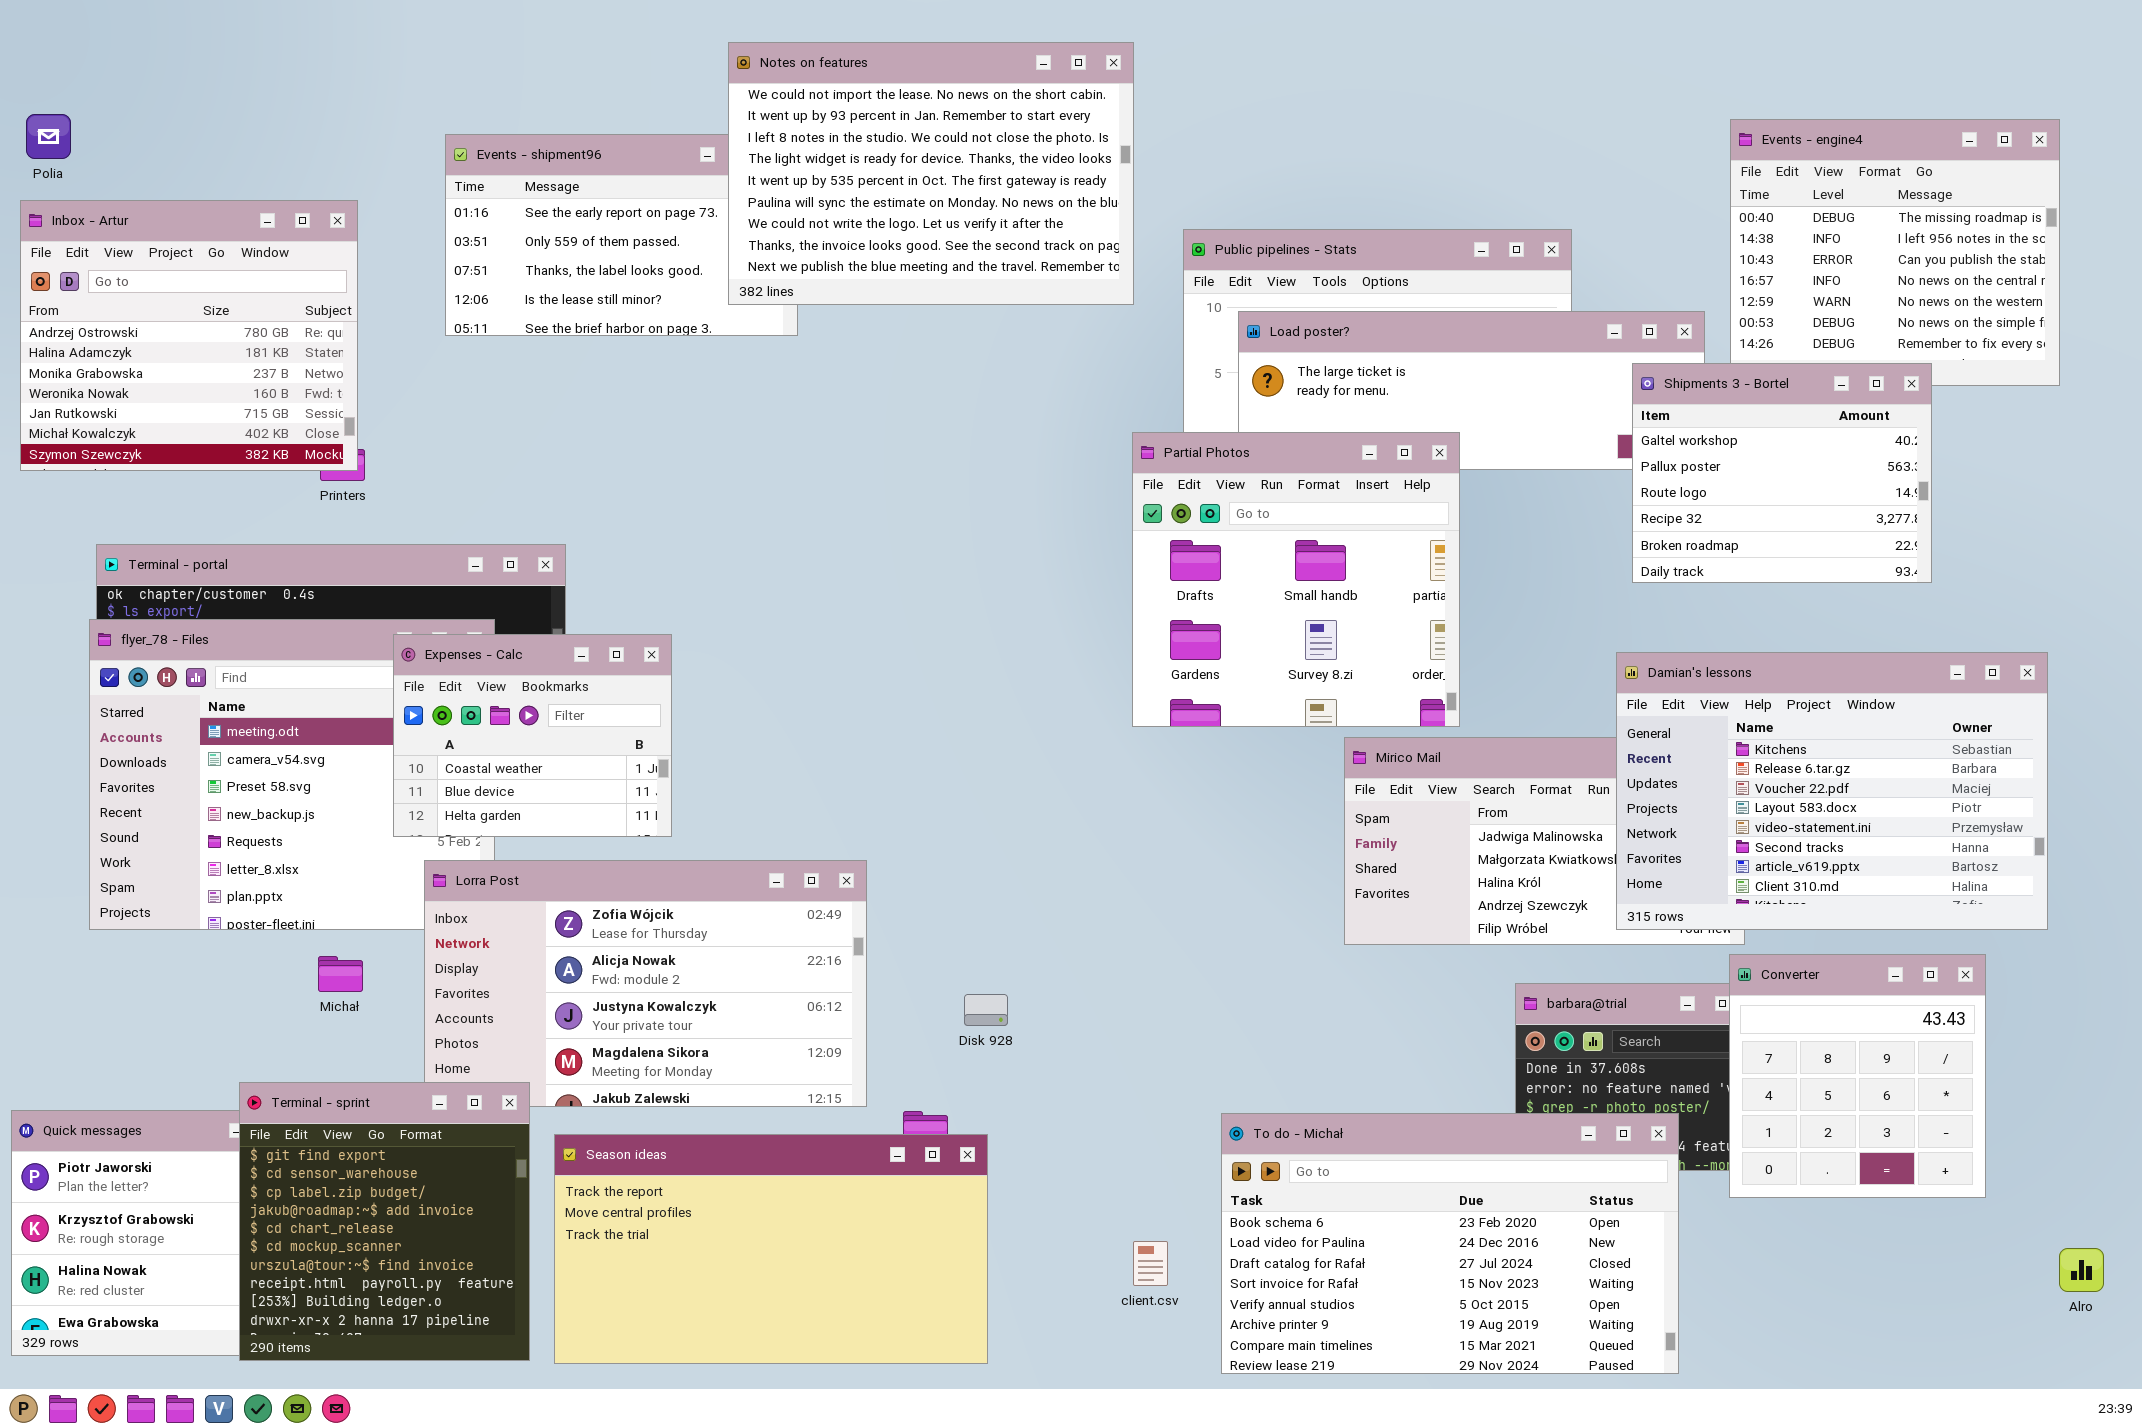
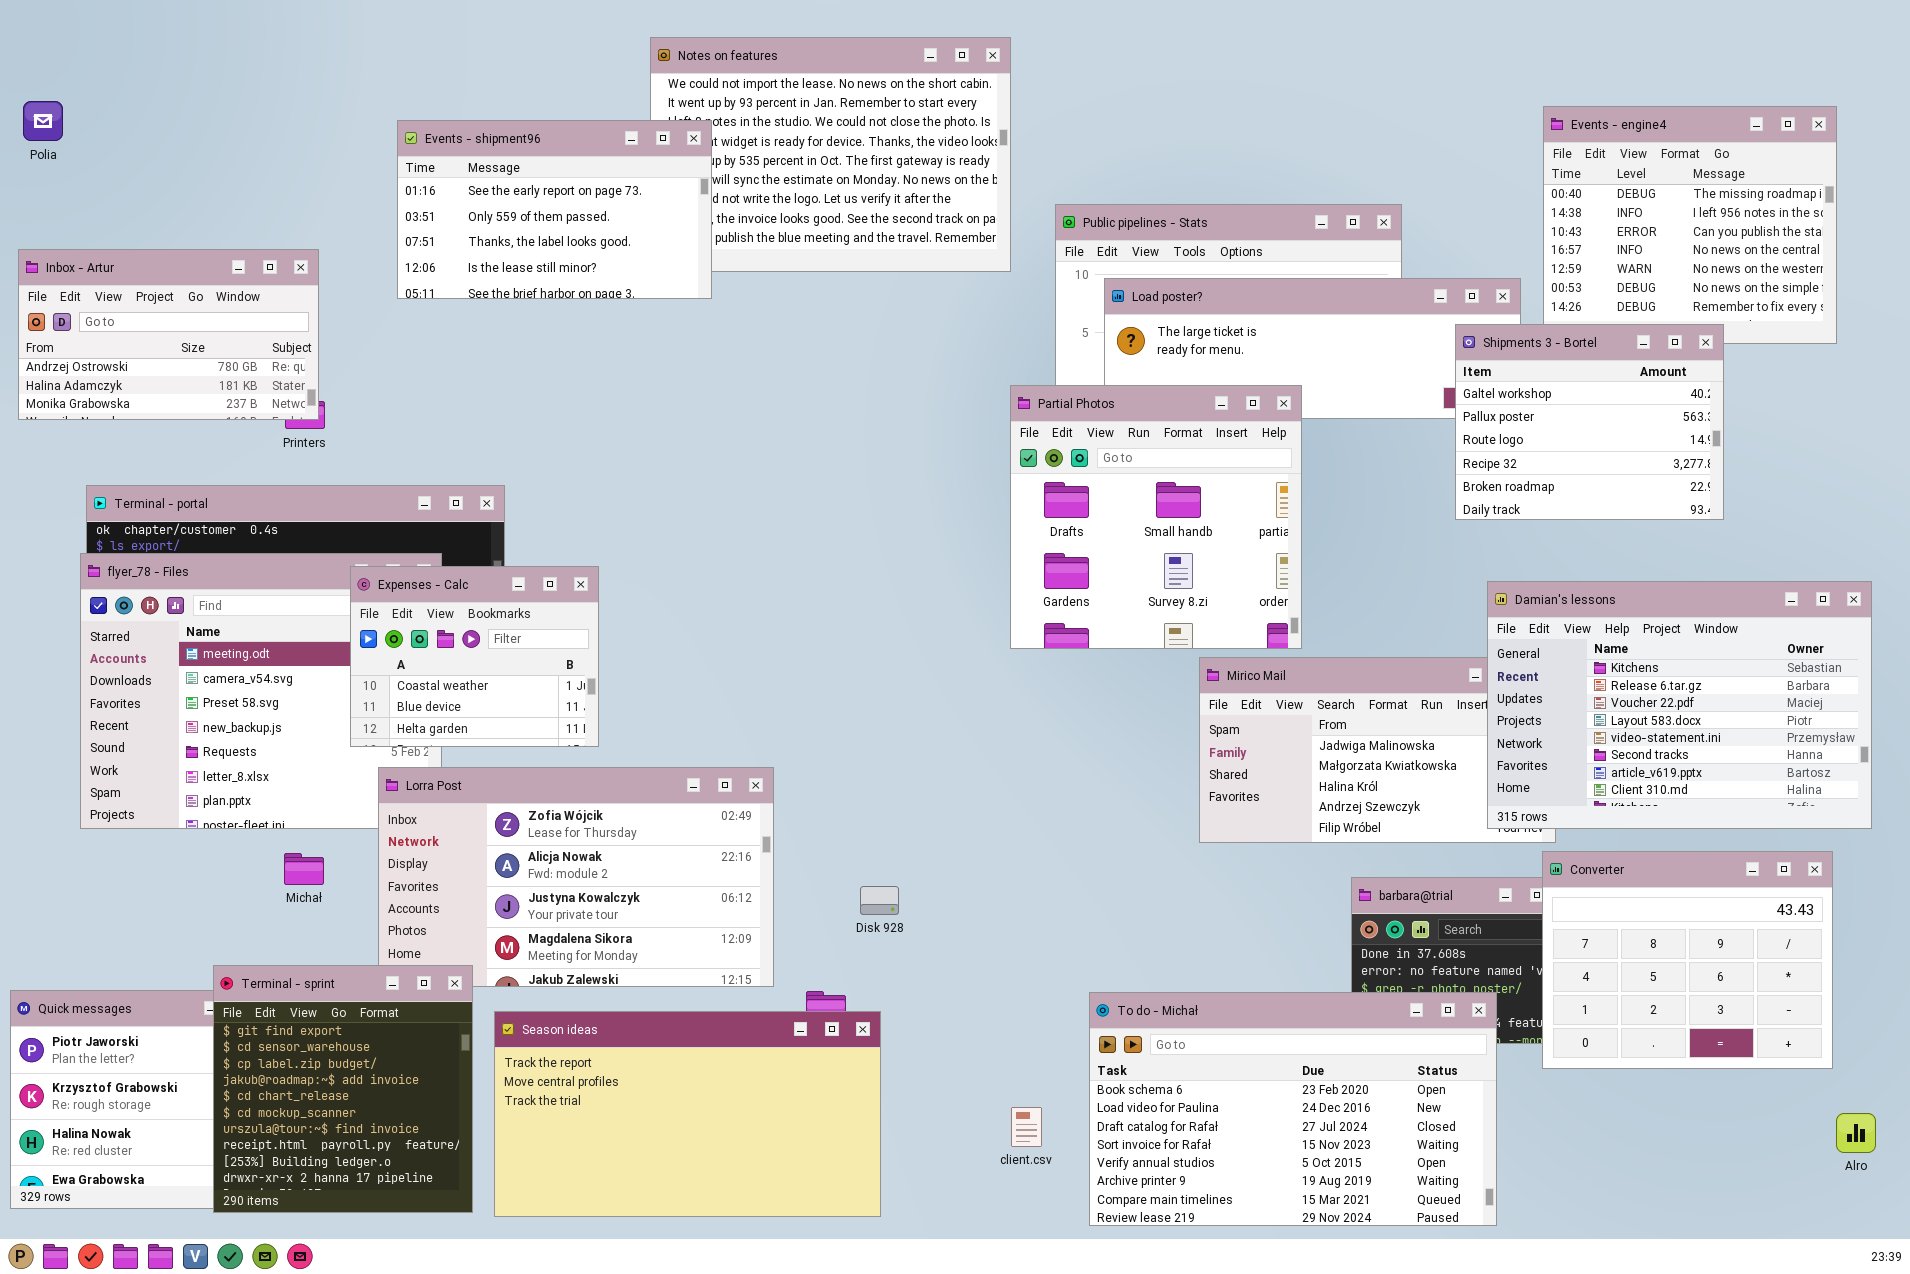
Events - shipment96: [445,134,798,336] -> [397,120,712,299], raised
Inbox - Artur: [20,200,358,471] -> [18,249,319,420], resized
Damian's lessons: [1616,652,2048,930] -> [1487,581,1872,829], moved
Converter: [1729,954,1986,1198] -> [1542,851,1833,1069], resized

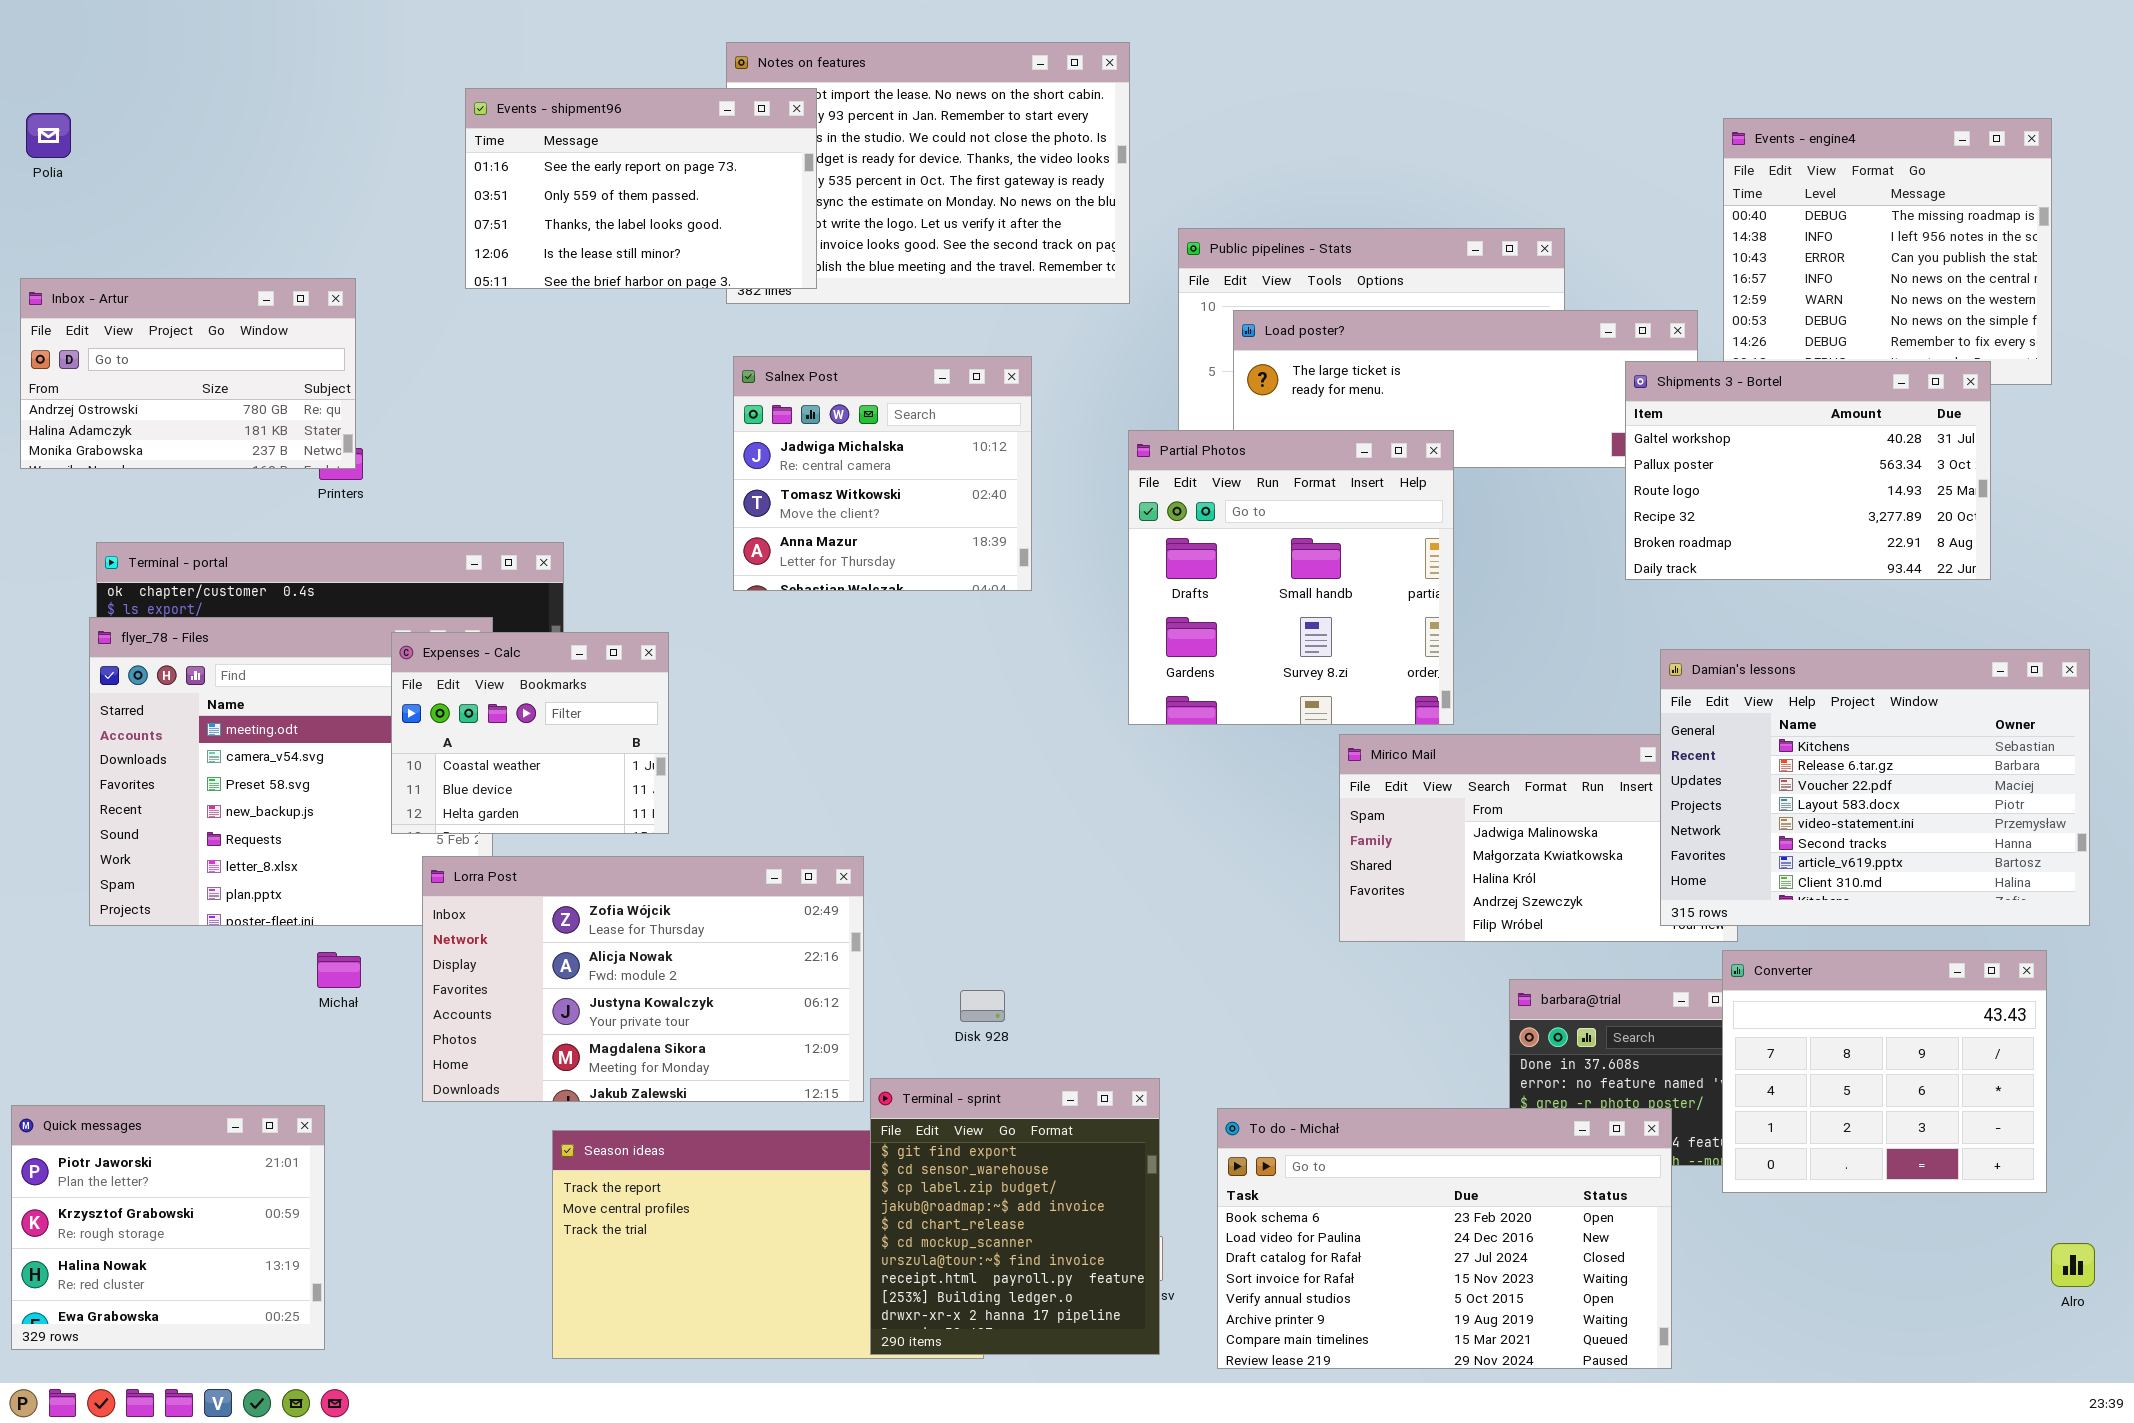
Events - shipment96: [397,120,712,299] -> [465,88,817,289], moved
Salnex Post: none -> [733,356,1032,591], opened
Shipments 3 - Bortel: [1455,324,1724,520] -> [1625,361,1991,580], resized
Terminal - sprint: [213,965,473,1213] -> [870,1078,1160,1355], moved

